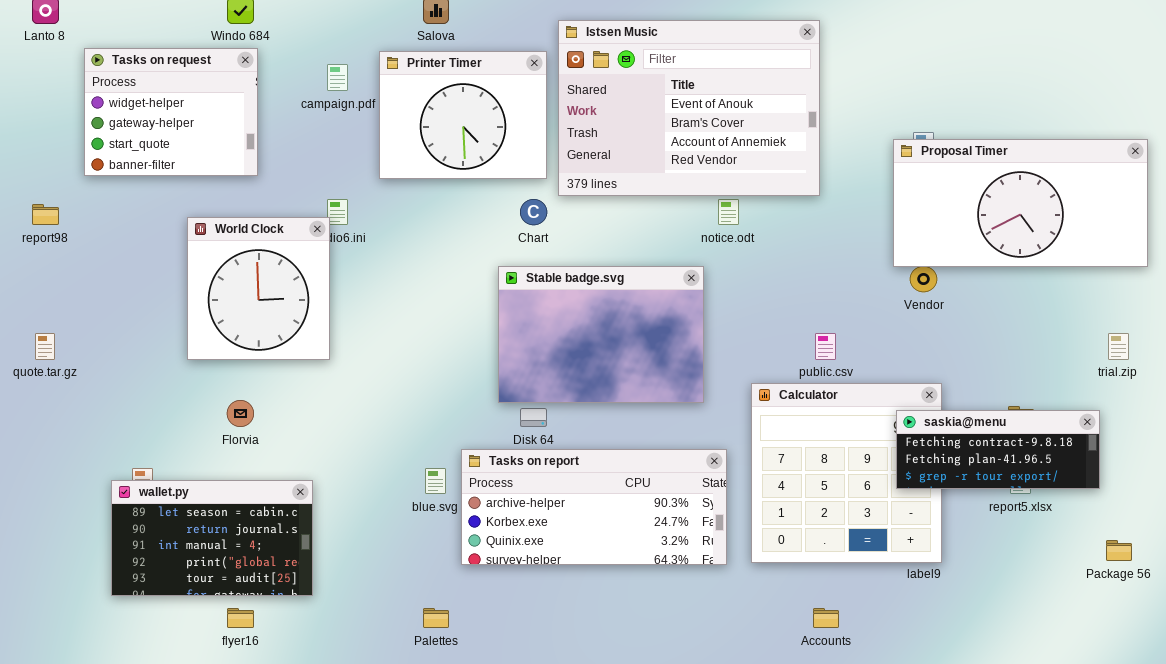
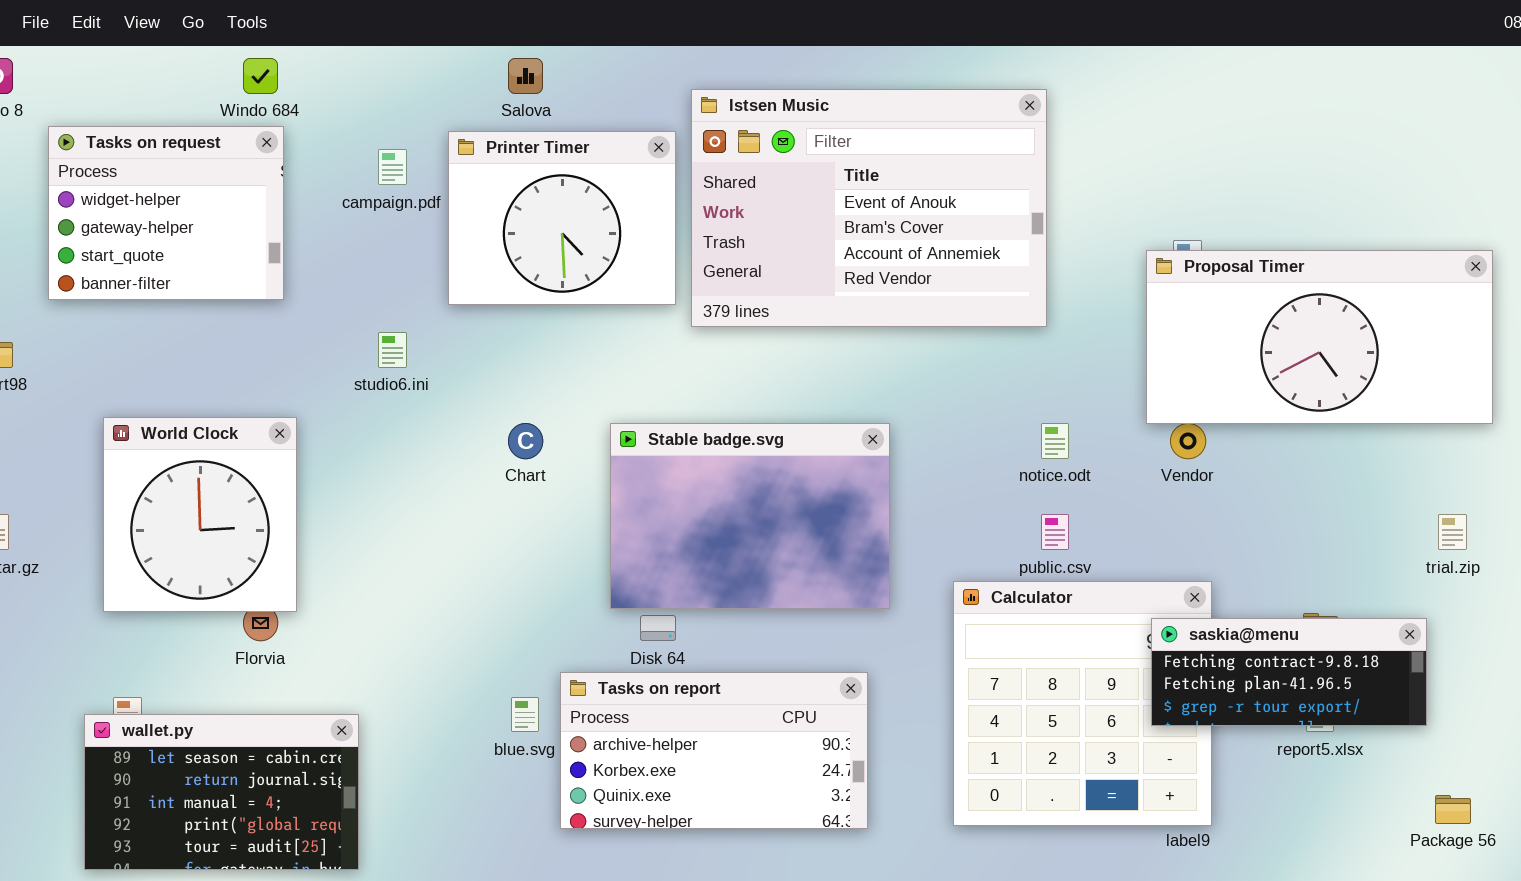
Chart: [520,199,547,225] -> [508,423,543,459], moved
notice.odt: [718,199,739,225] -> [1041,423,1069,459], moved
World Clock: [187,217,330,360] -> [103,417,297,612], moved
Tasks on report: [461,449,727,565] -> [560,672,868,829], resized

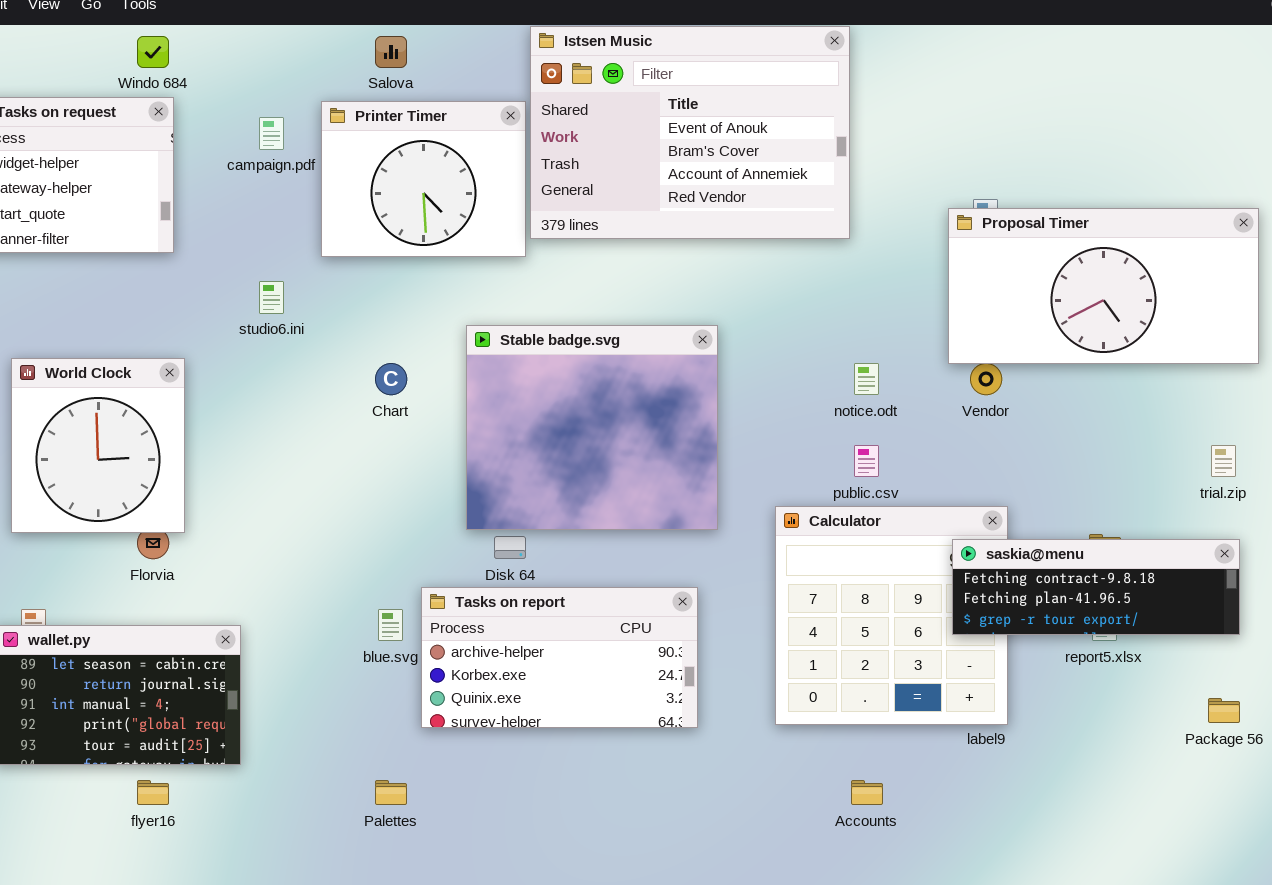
Istsen Music: [691,89,1047,327] -> [530,26,850,239], moved
Stable badge.svg: [610,423,890,609] -> [466,325,718,530], resized
saskia@menu: [1151,618,1427,726] -> [952,539,1240,635], resized

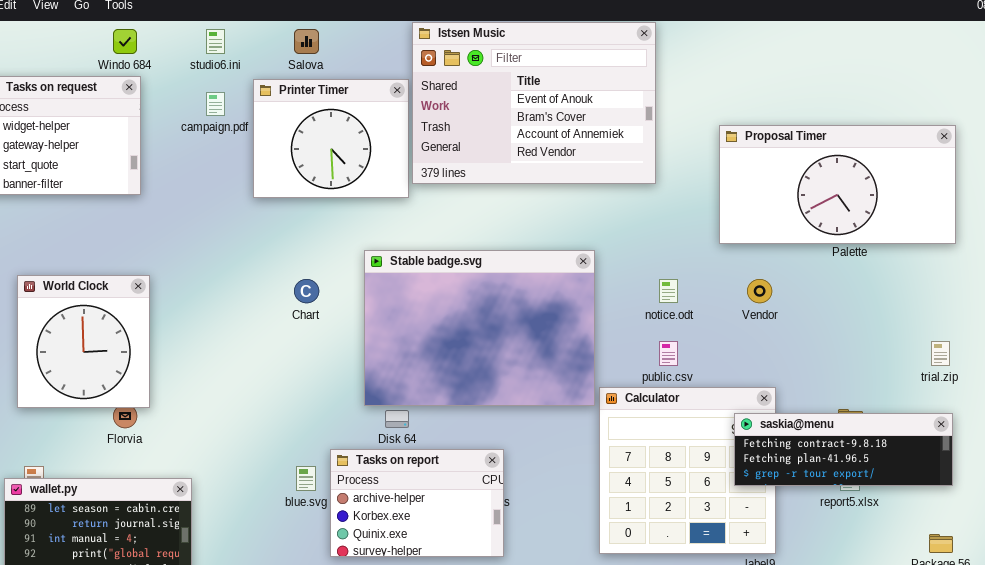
Proposal Timer: [948,208,1259,364] -> [719,125,956,244], moved
studio6.ini: [259,281,284,314] -> [206,29,225,54], moved
Stable badge.svg: [466,325,718,530] -> [364,250,595,406], resized
Tasks on report: [421,587,698,728] -> [330,449,504,557], resized

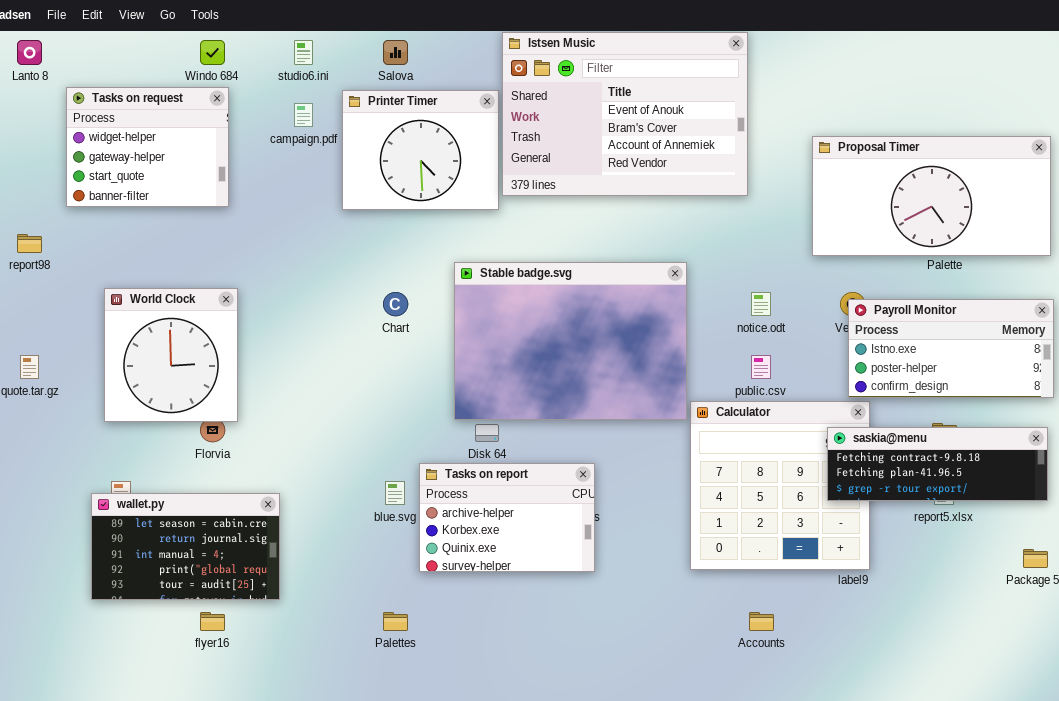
Payroll Monitor: none -> [848,299,1054,398], opened

